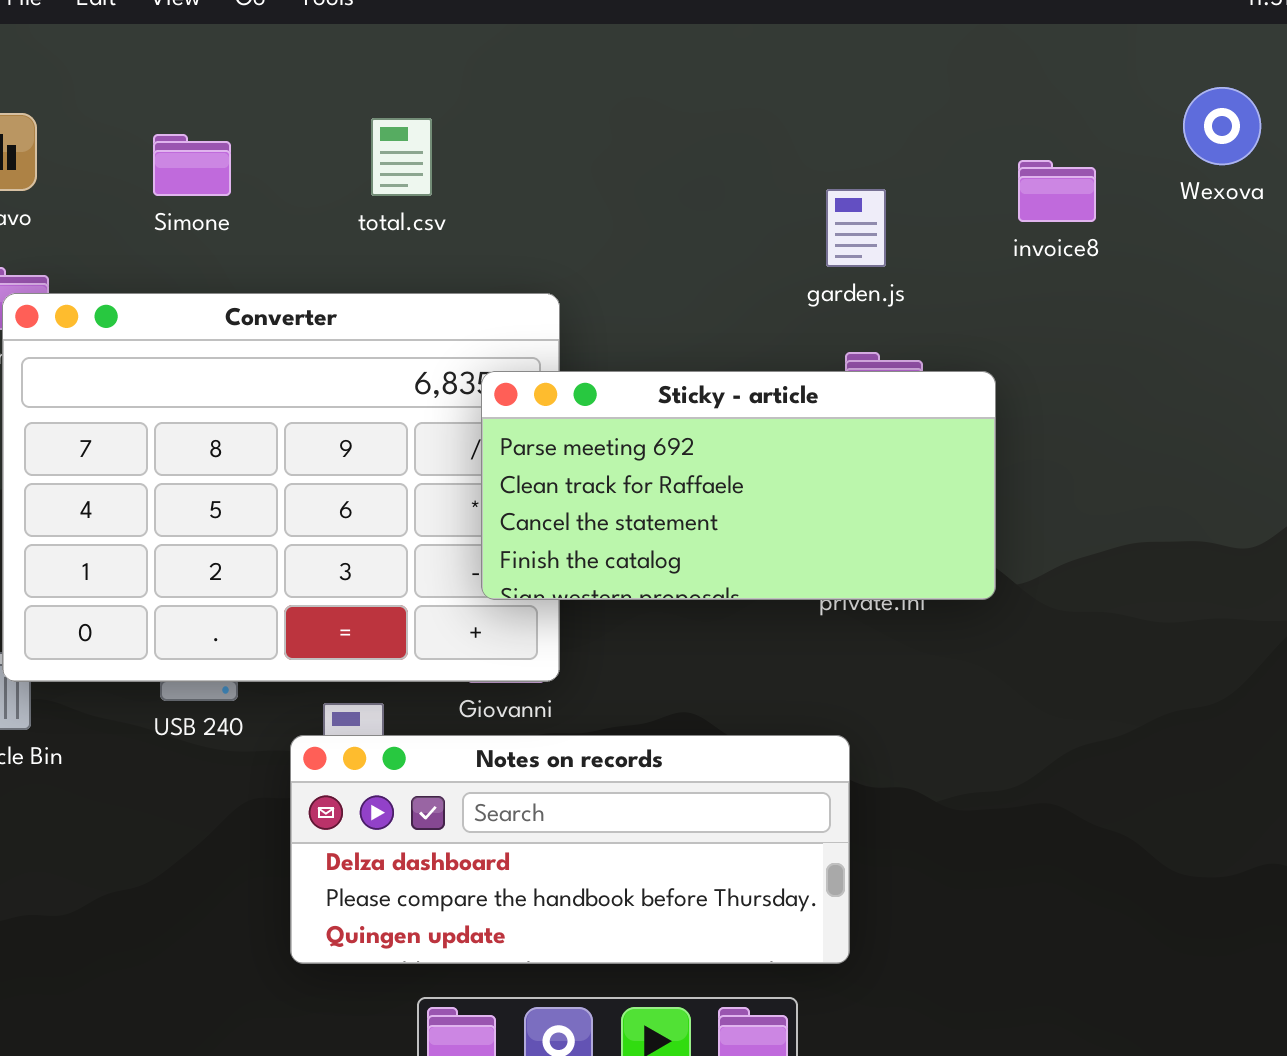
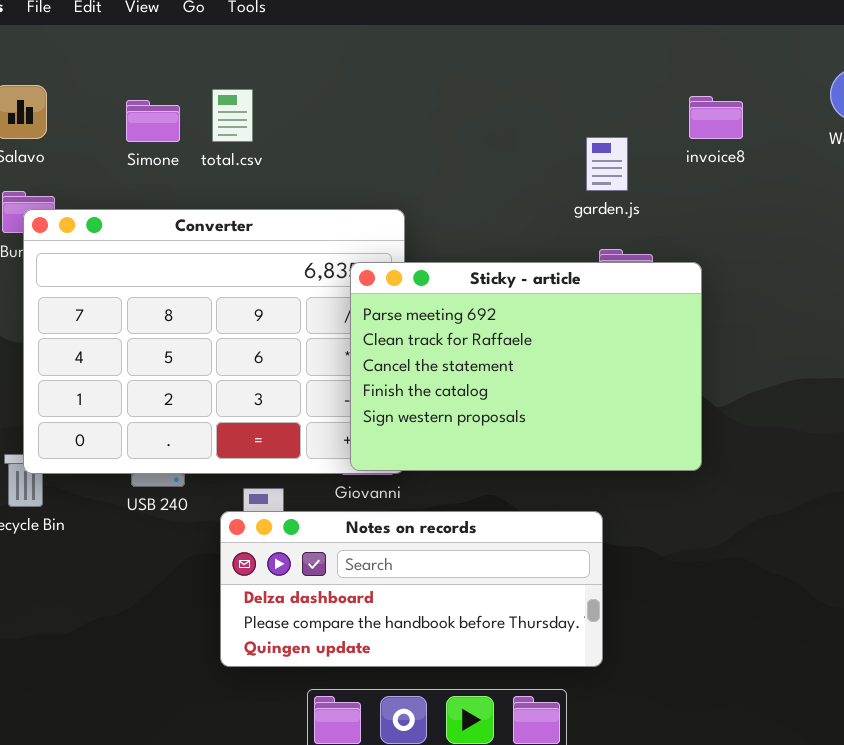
total.csv: [371,118,432,196] -> [212,89,253,142], moved
invoice8: [1018,160,1096,222] -> [689,96,743,139], moved
Sticky - article: [481,371,996,600] -> [350,262,702,471], resized

